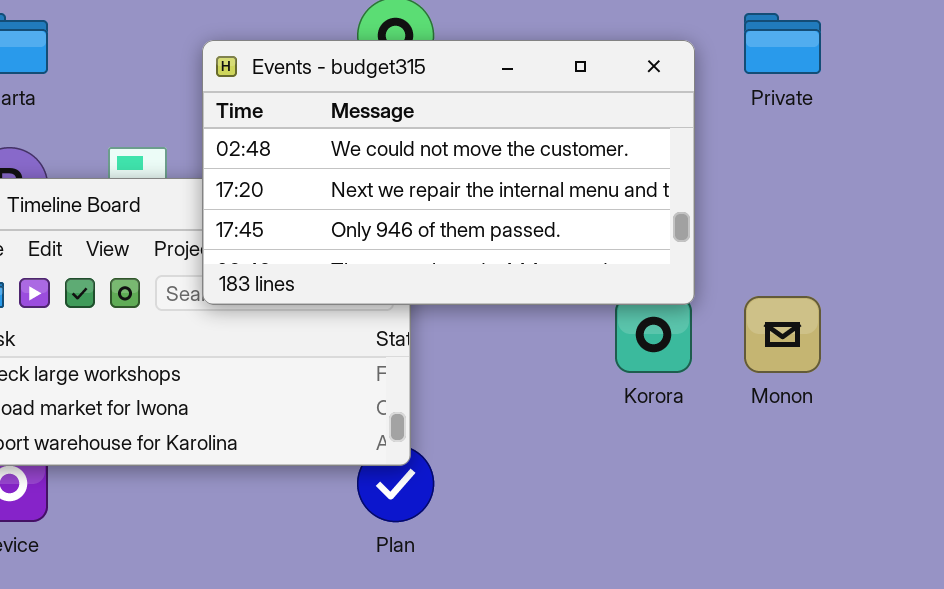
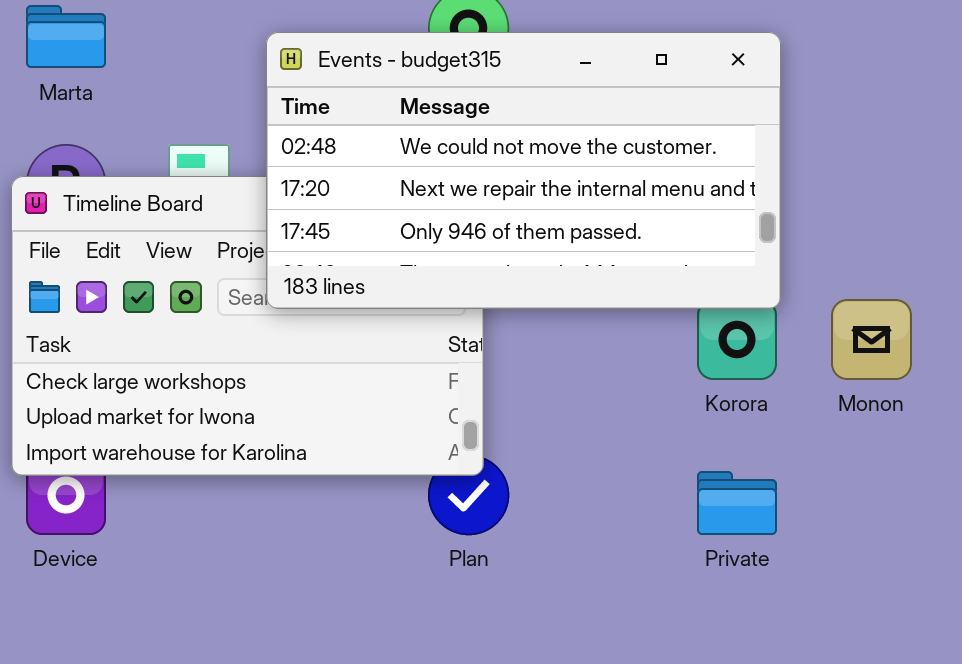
Private: [744,13,821,74] -> [697,471,777,535], moved

